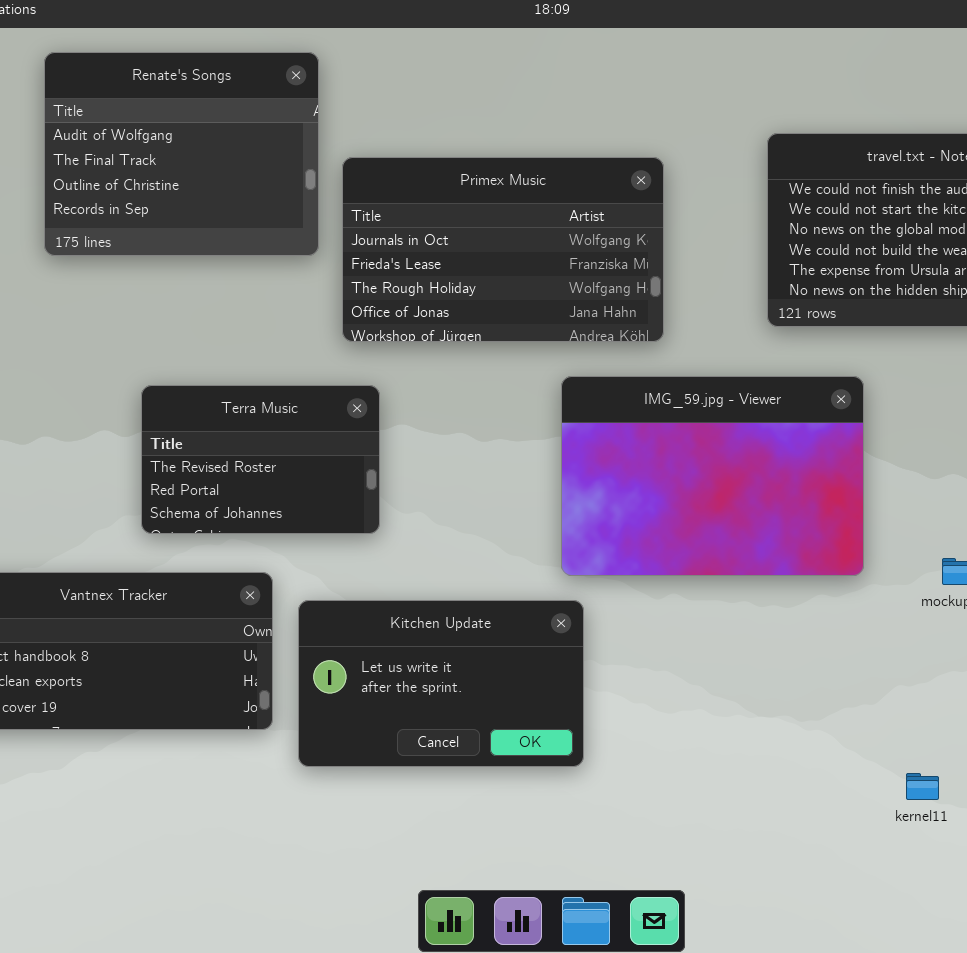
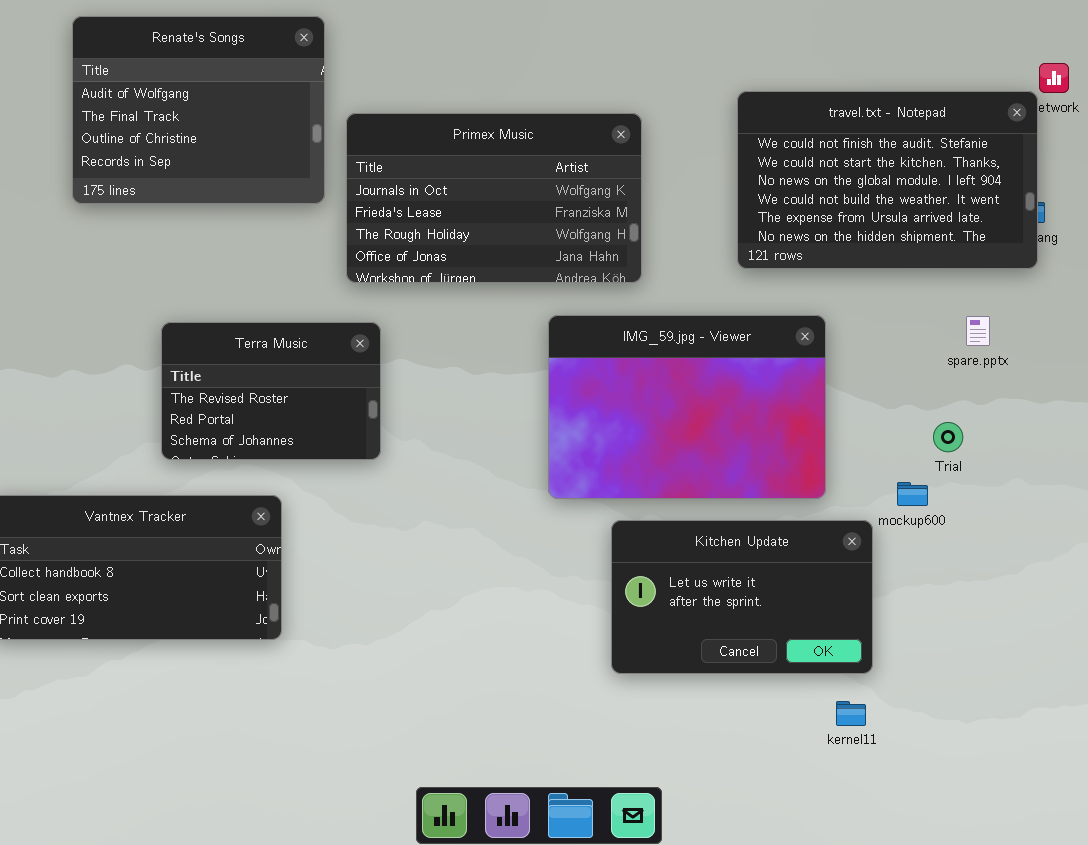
Kitchen Update: [298,600,584,767] -> [611,520,873,674], moved
kernel11: [906,773,939,800] -> [836,701,866,726], moved

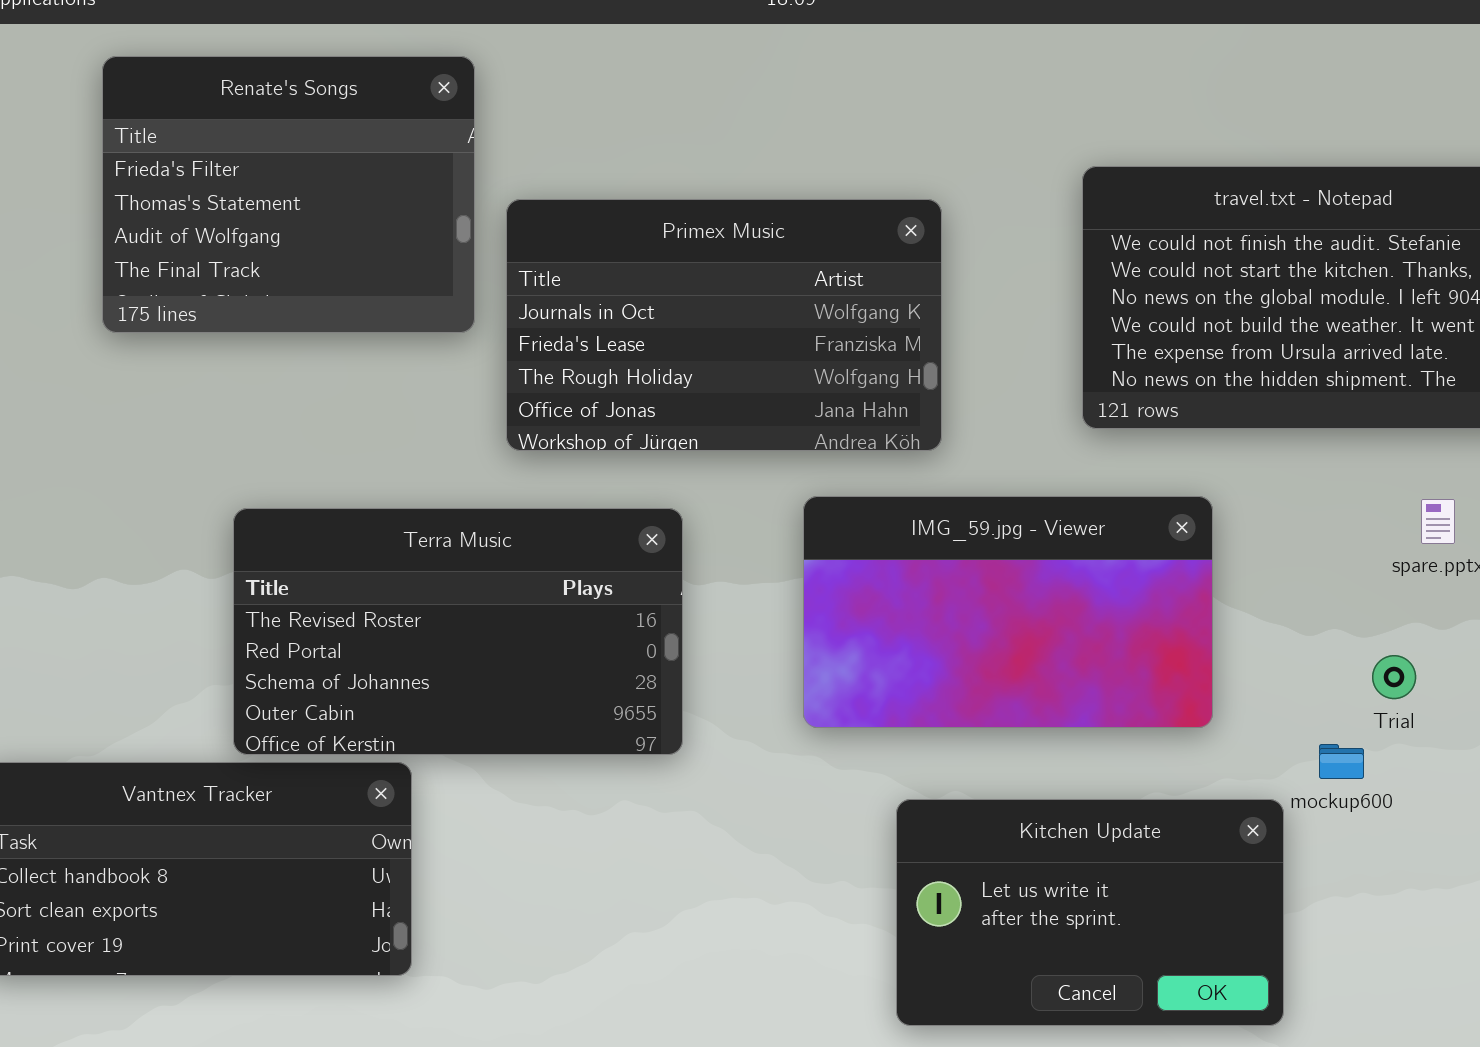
Renate's Songs: [72,16,325,204] -> [102,56,475,333], scrolled up 2 rows
IMG_59.jpg - Viewer: [548,315,826,499] -> [803,496,1213,728], resized
Terra Music: [161,322,381,460] -> [233,508,683,755], resized

